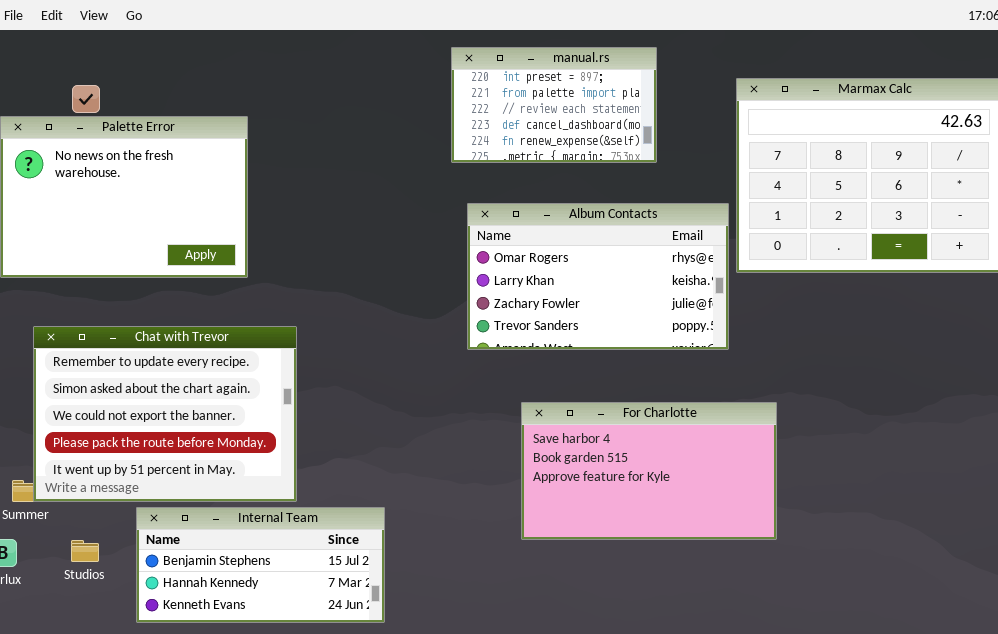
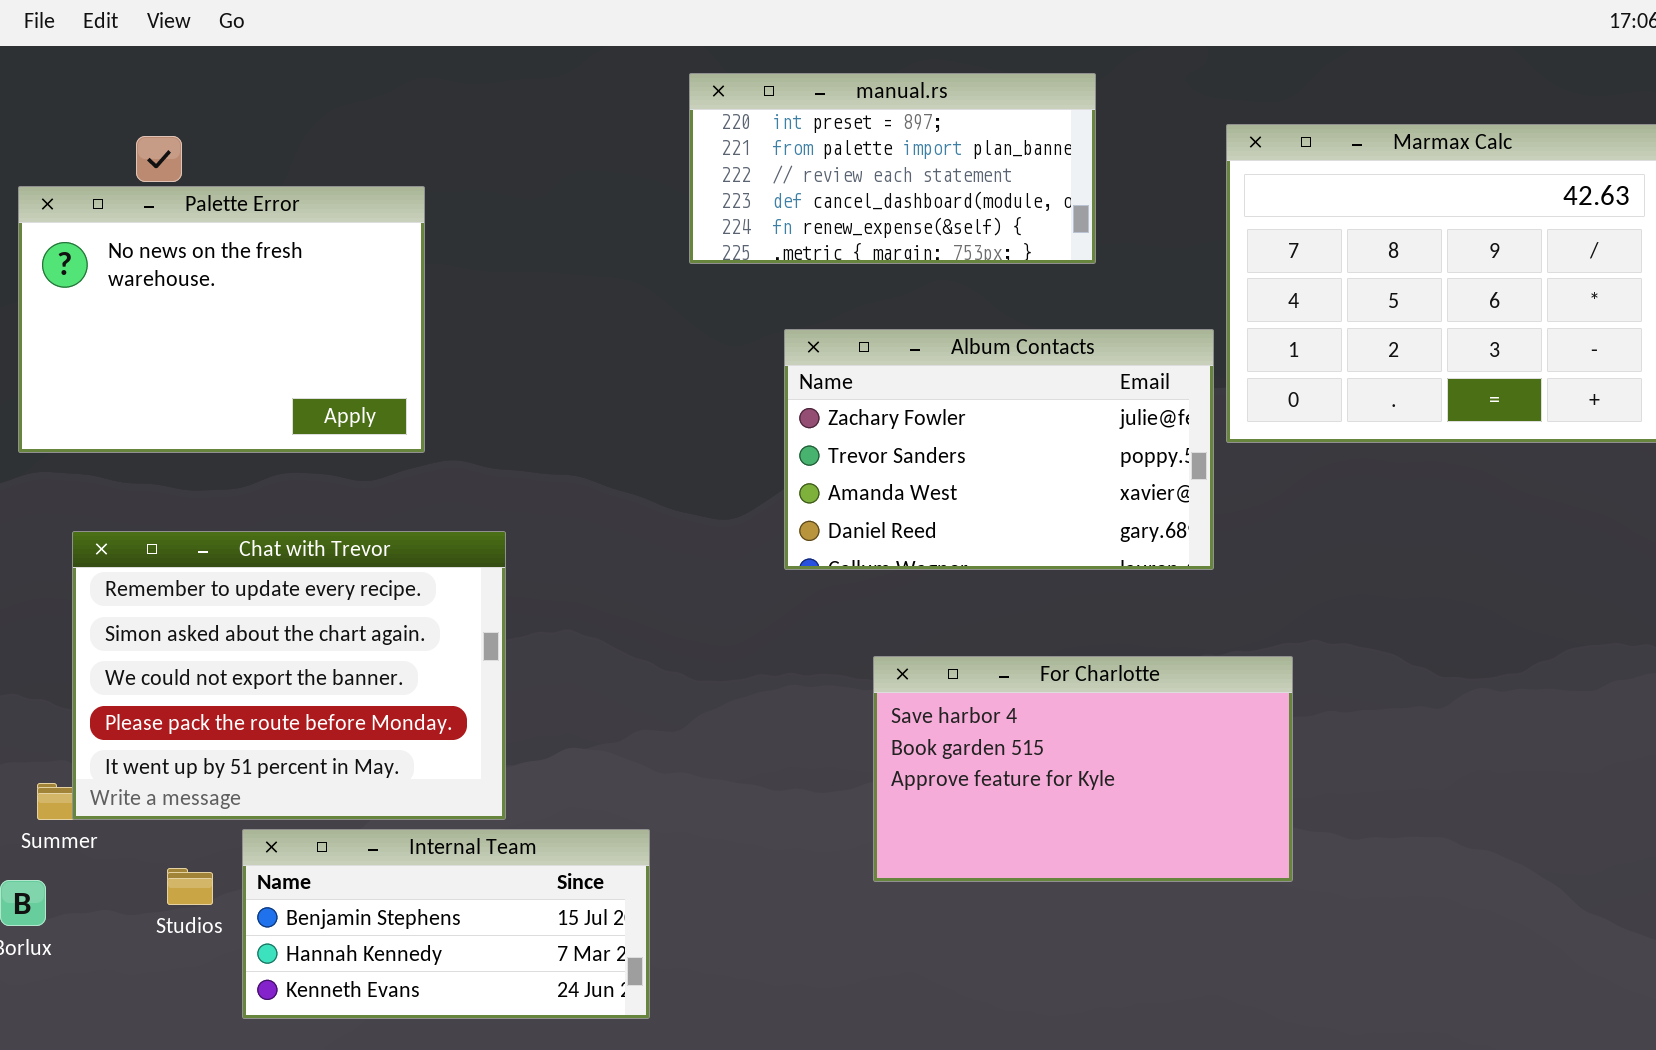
manual.rs: [451,47,657,163] -> [689,73,1096,264], resized
Album Contacts: [467,203,729,350] -> [784,329,1214,570], scrolled down 2 rows
Studios: [71,540,99,562] -> [167,868,213,905], moved

